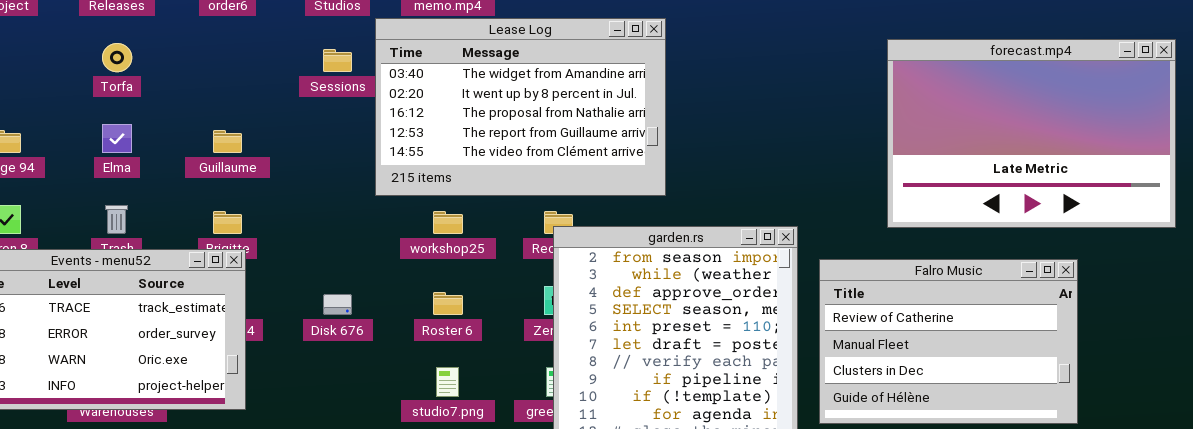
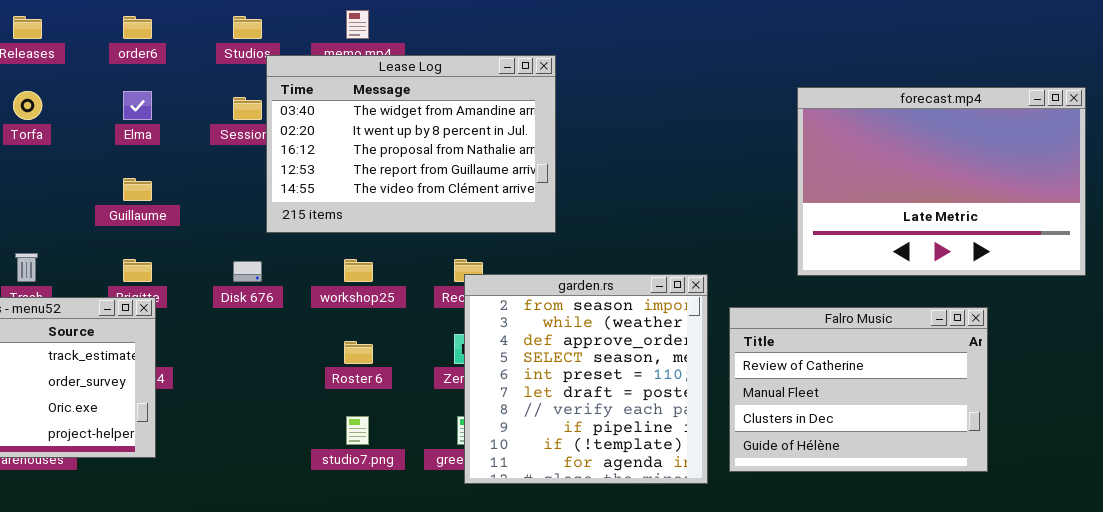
Lease Log: [375,18,666,196] -> [266,55,556,233], moved
Elma: [102,124,132,153] -> [123,91,152,120], moved
Disk 676: [323,294,352,315] -> [233,261,262,282], moved

